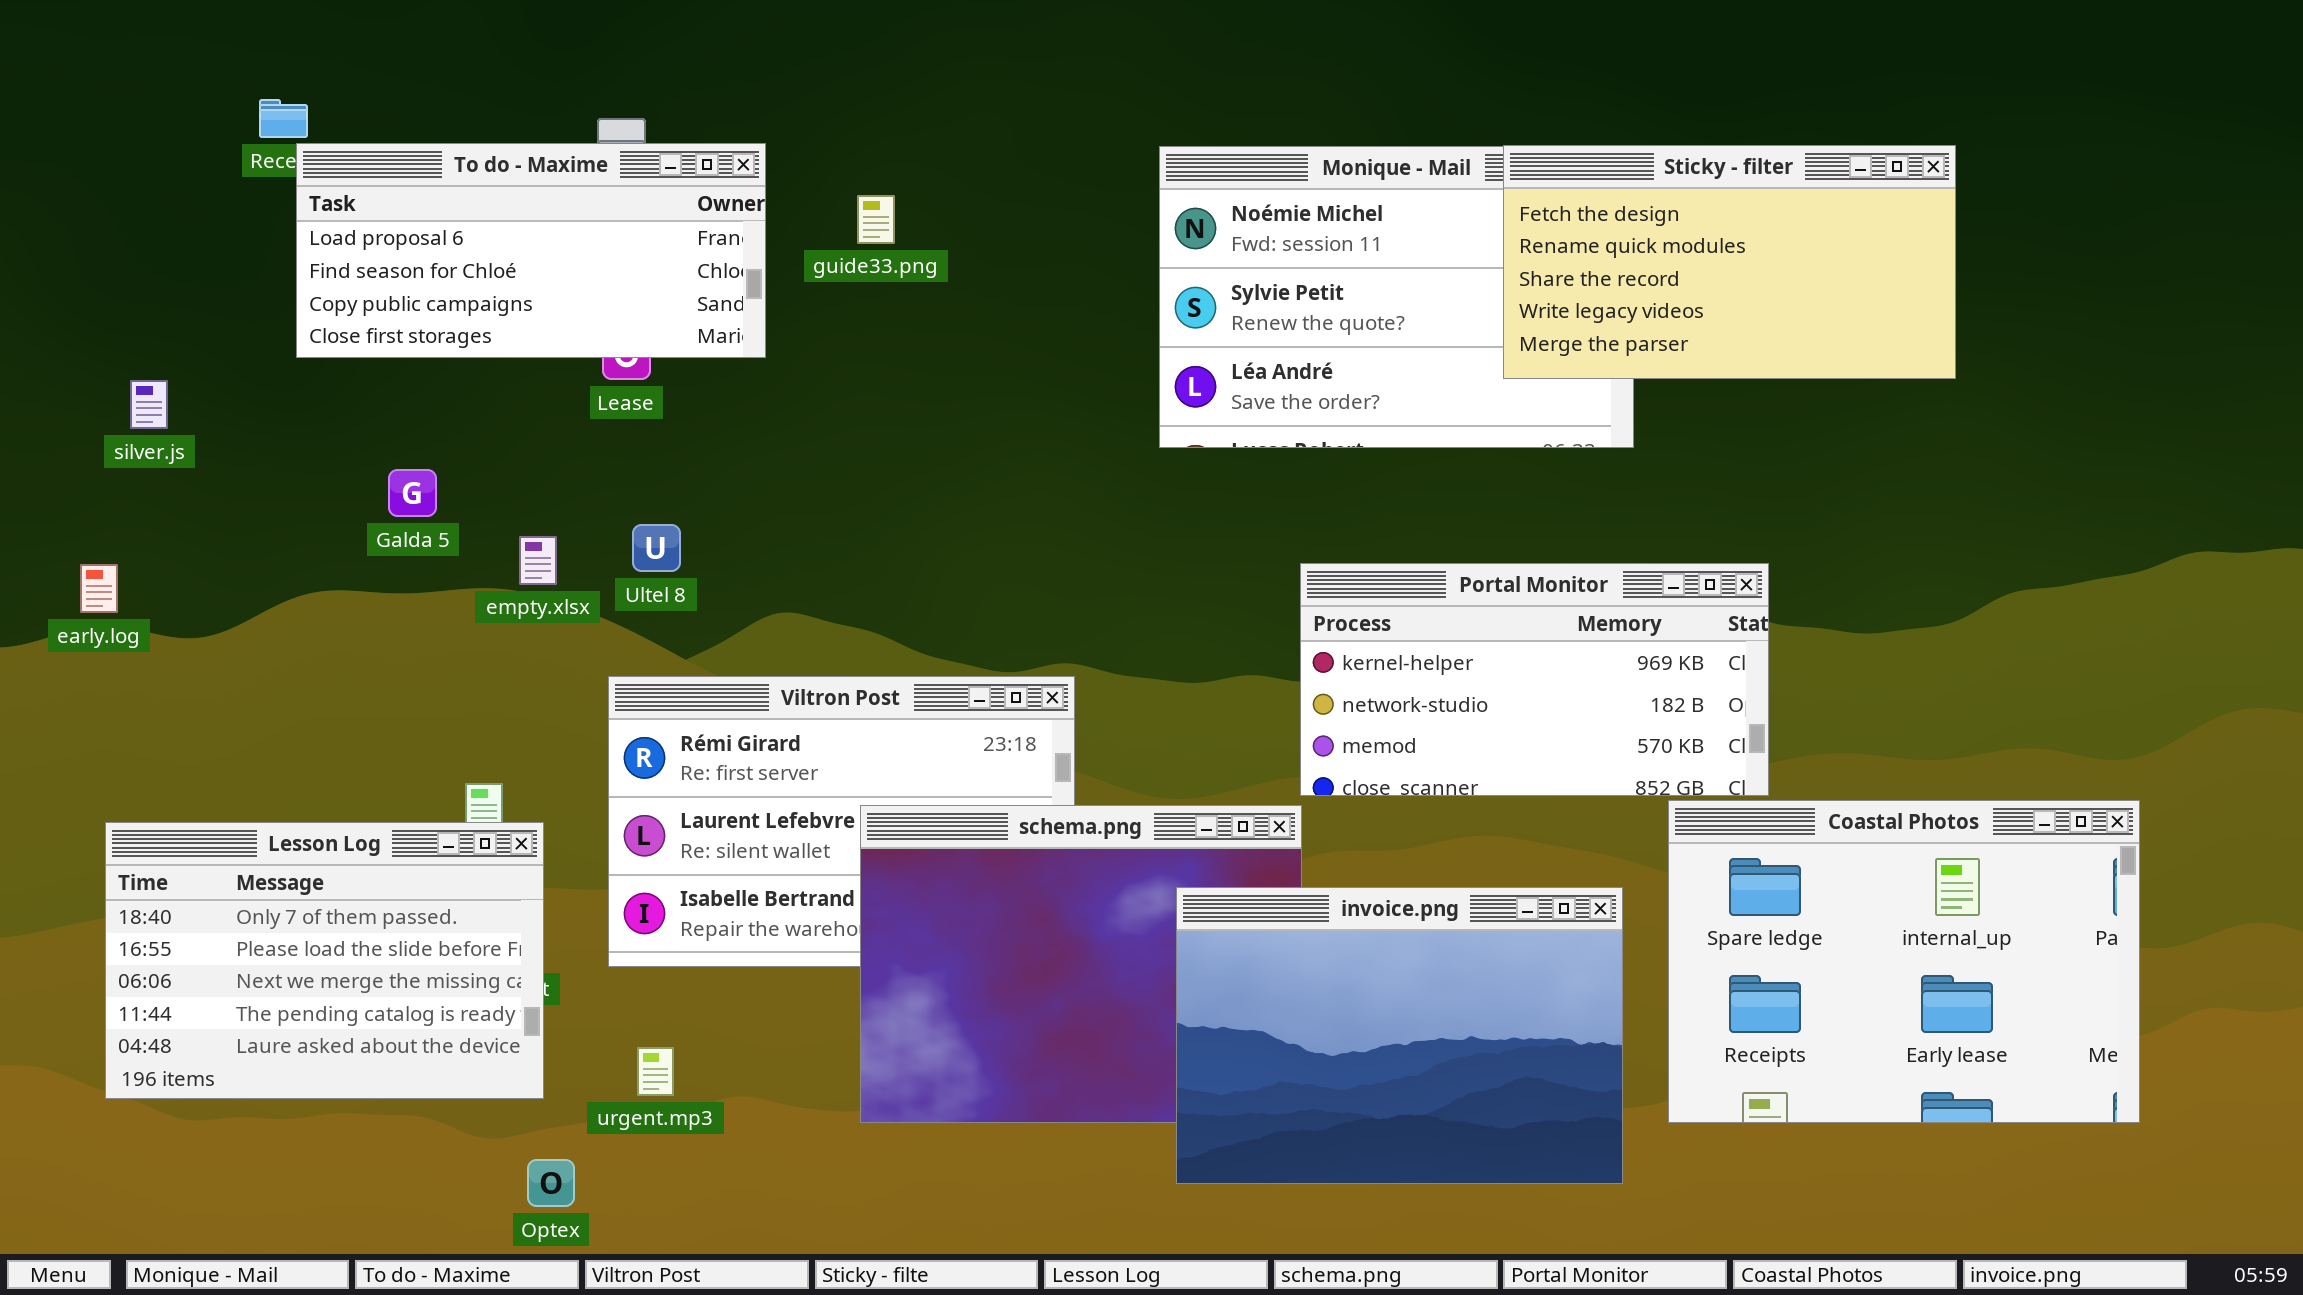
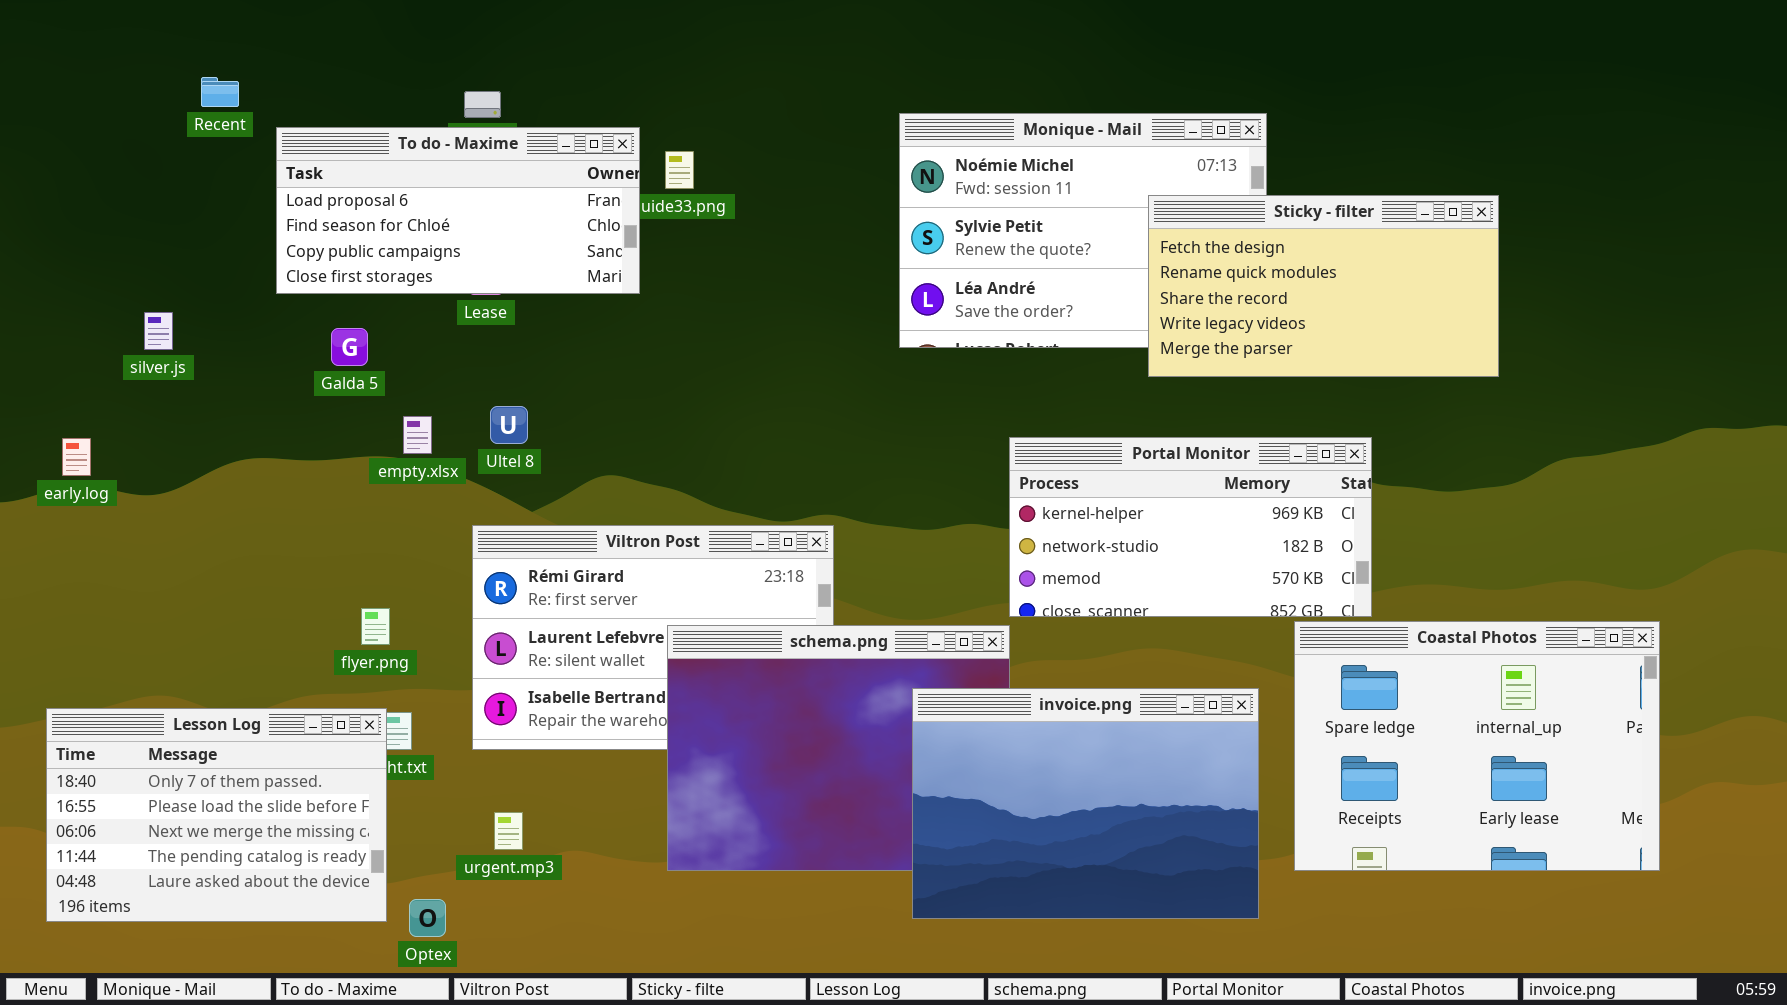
To do - Maxime: [296,143,766,358] -> [276,127,640,294], moved
Sticky - filter: [1503,145,1956,379] -> [1148,195,1499,377], moved
silver.js: [130,380,168,429] -> [144,312,173,350], moved
Galda 5: [388,469,437,517] -> [331,328,368,366], moved
Lesson Log: [105,822,544,1099] -> [46,708,387,922], moved

